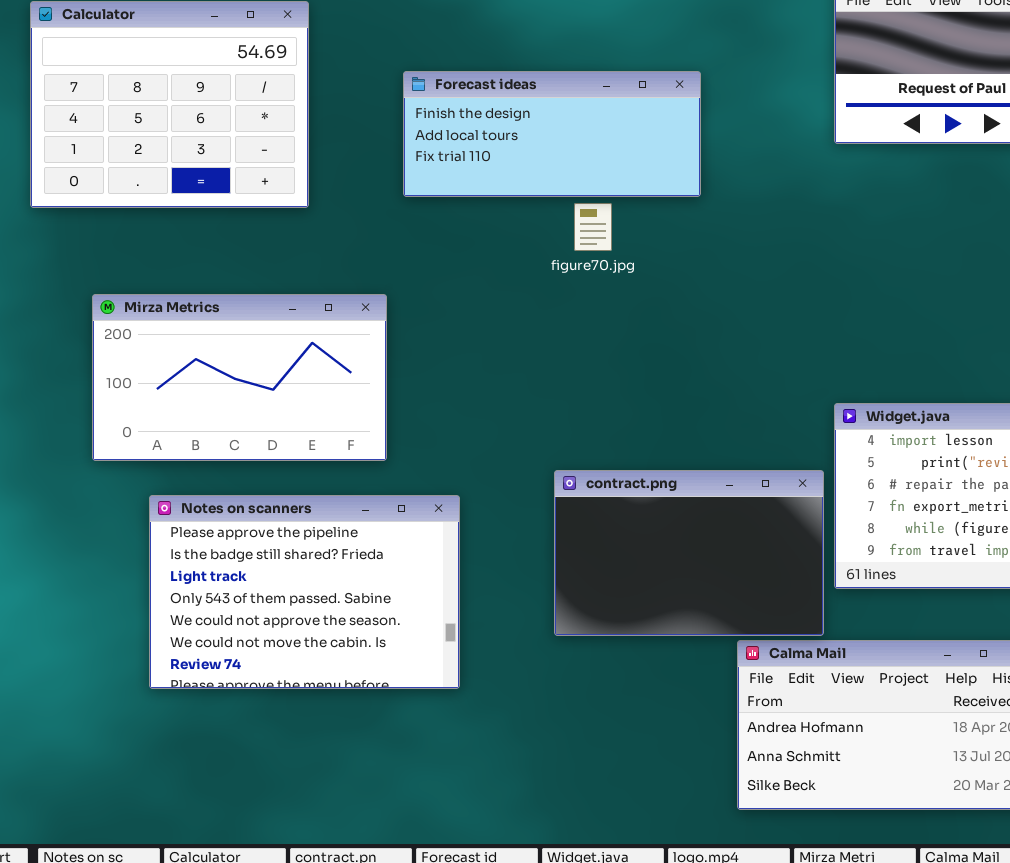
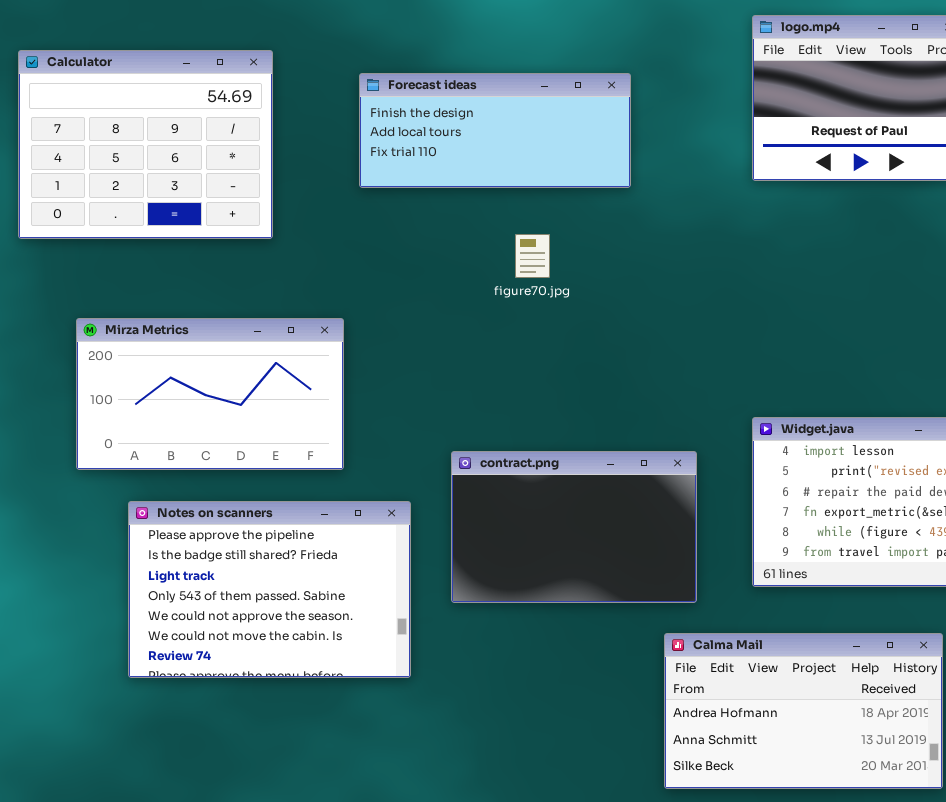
Forecast ideas: [403,71,701,197] -> [359,73,631,188], moved
contract.png: [554,470,824,636] -> [451,451,697,603], moved

